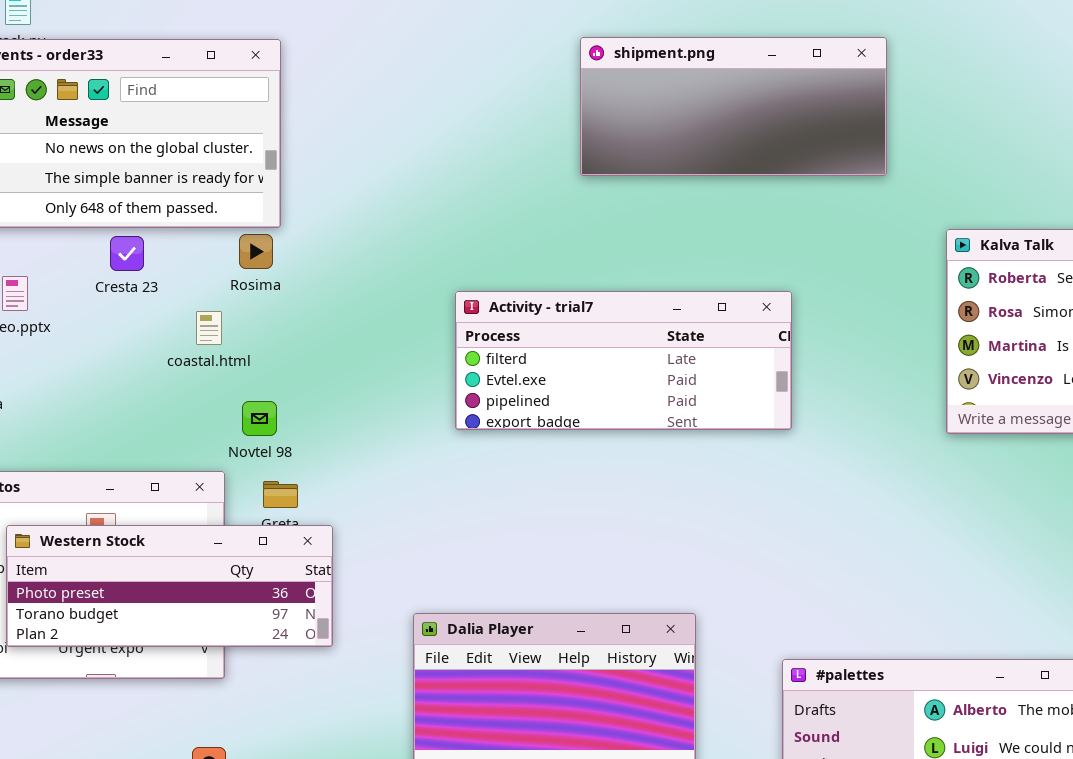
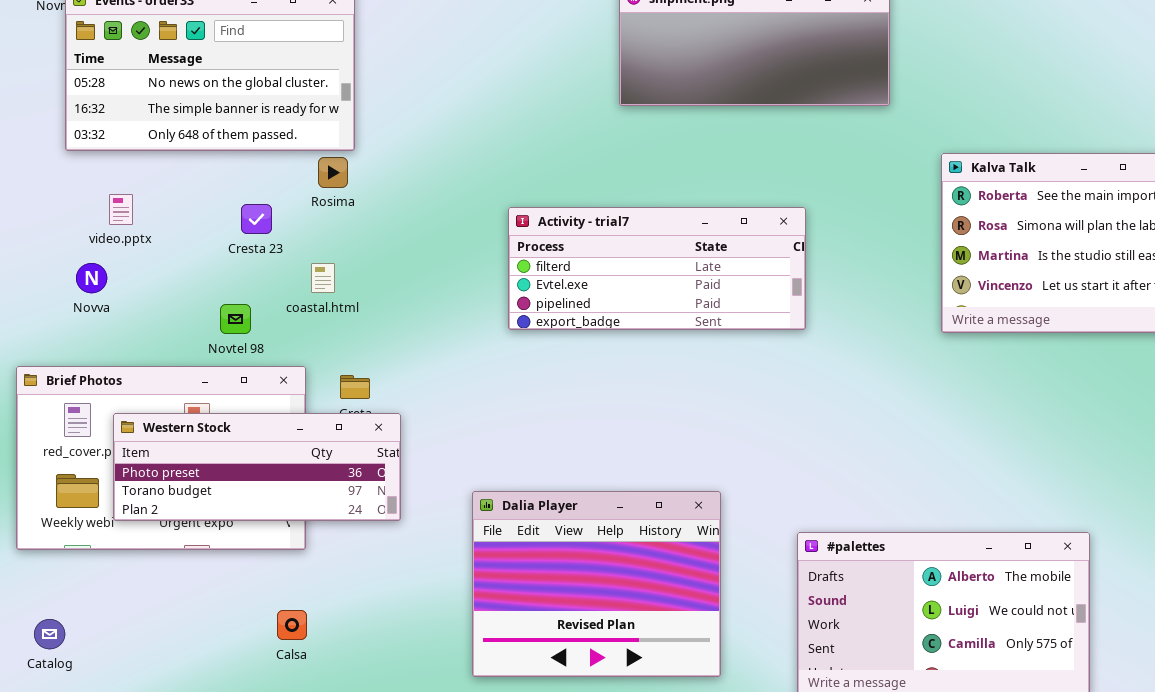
Cresta 23: [110,236,144,271] -> [241,204,272,234], moved
coastal.html: [196,311,222,345] -> [311,263,335,293], moved
Novtel 98: [242,401,277,436] -> [220,304,251,334], moved

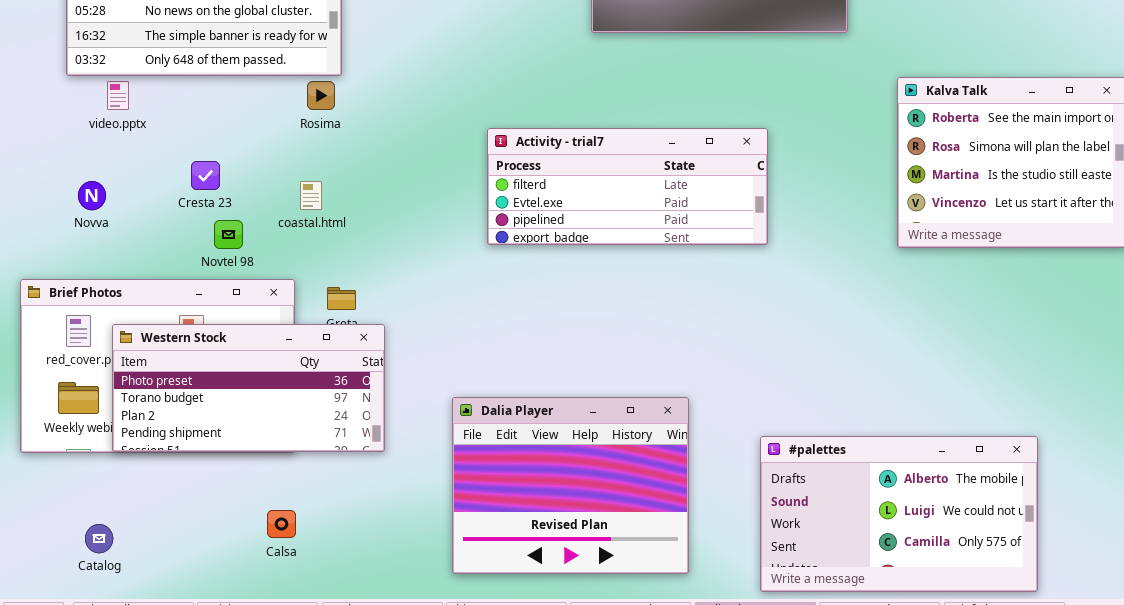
video.pptx: [109,194,133,225] -> [107,81,129,110], moved
Cresta 23: [241,204,272,234] -> [191,161,220,190], moved
Western Stock: [113,413,401,521] -> [112,324,385,452], resized
Catalog: [34,619,65,649] -> [85,524,113,553], moved

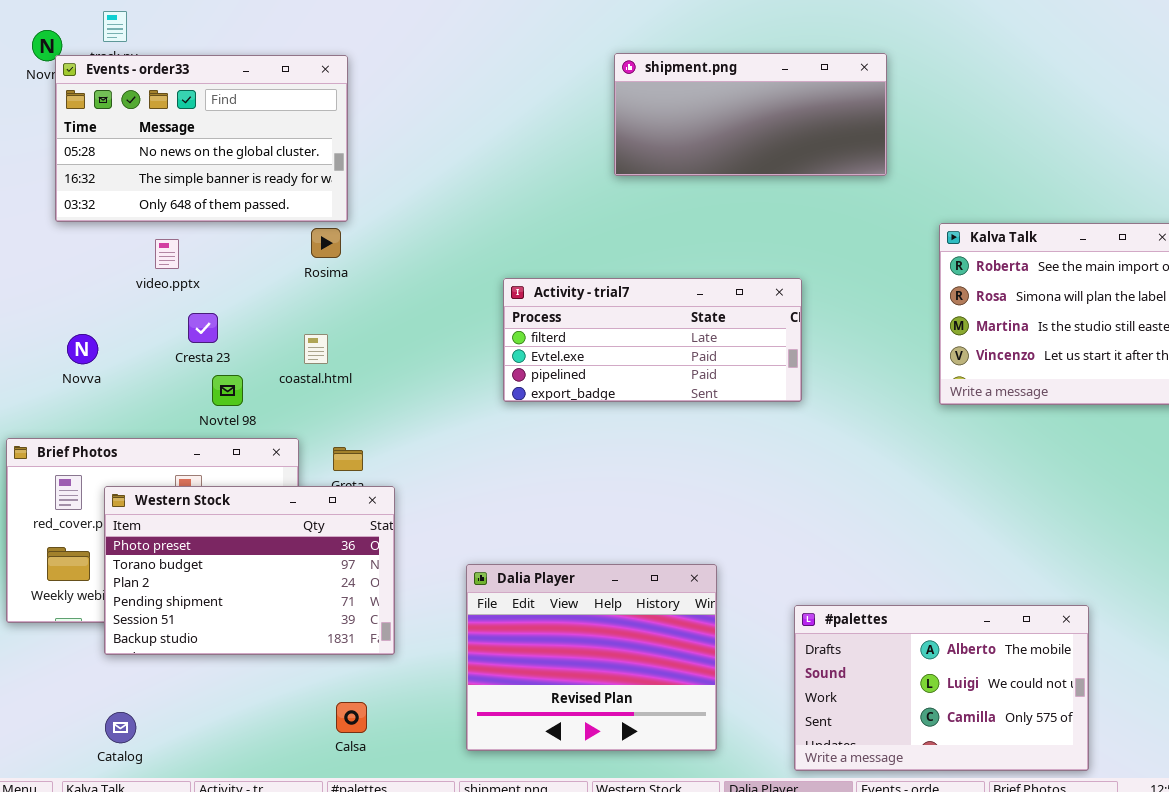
video.pptx: [107,81,129,110] -> [155,239,179,269], moved
Western Stock: [112,324,385,452] -> [104,486,395,655], resized
Calsa: [267,510,296,538] -> [336,702,367,733], moved
Catalog: [85,524,113,553] -> [105,712,136,743], moved

